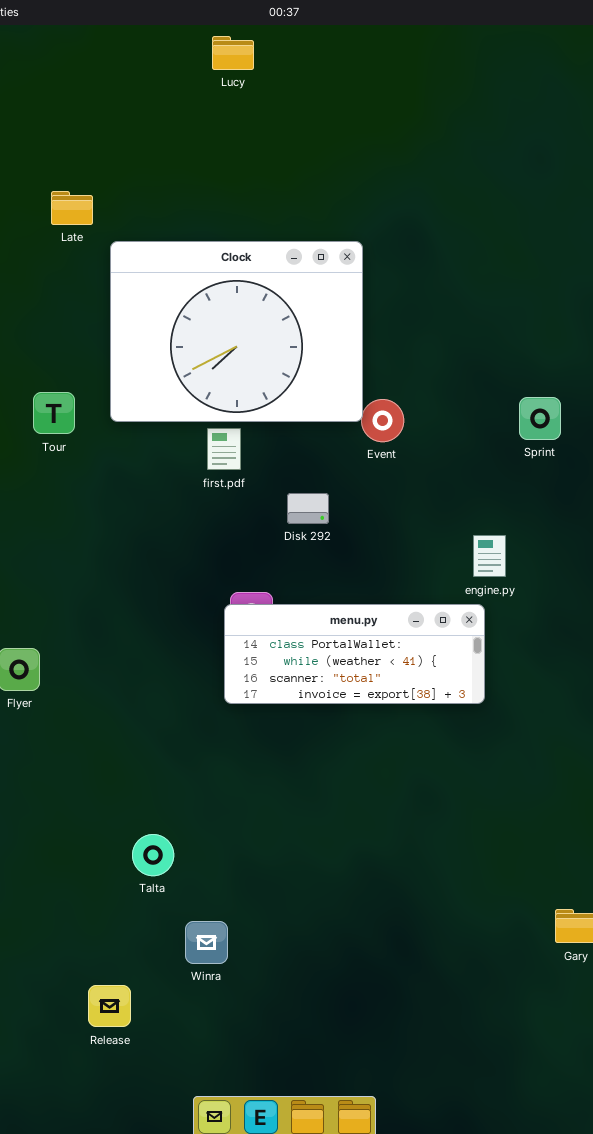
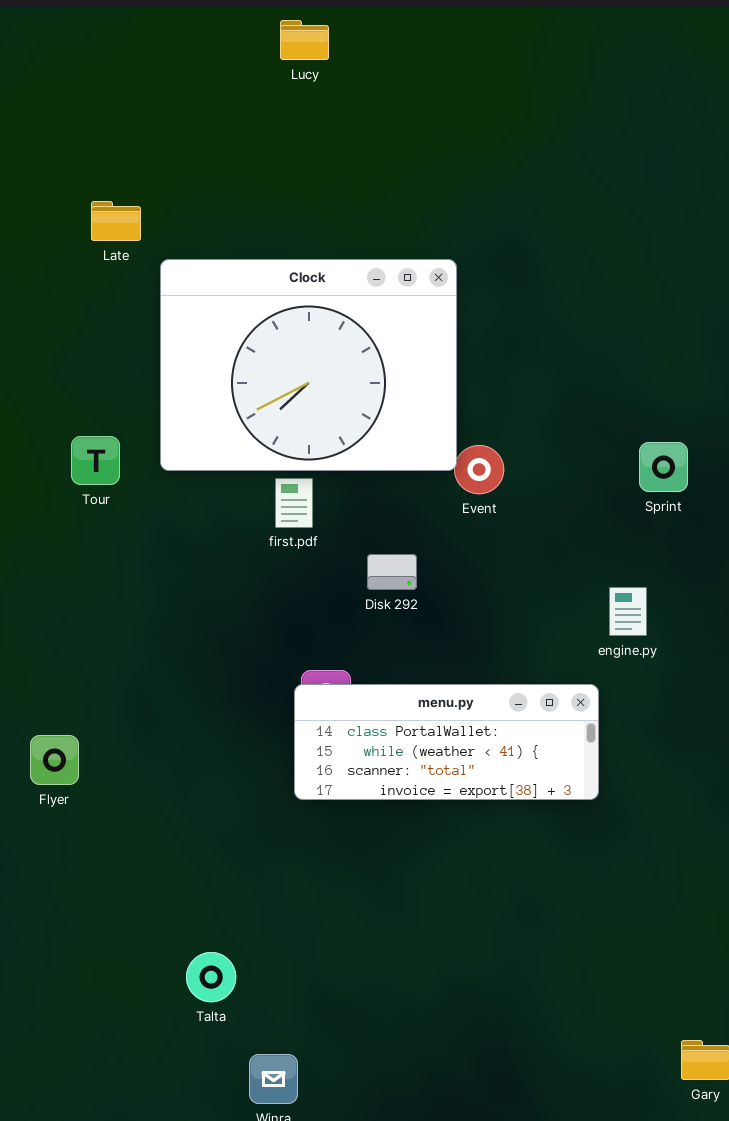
engine.py: [473,535,506,577] -> [609,587,647,636], moved

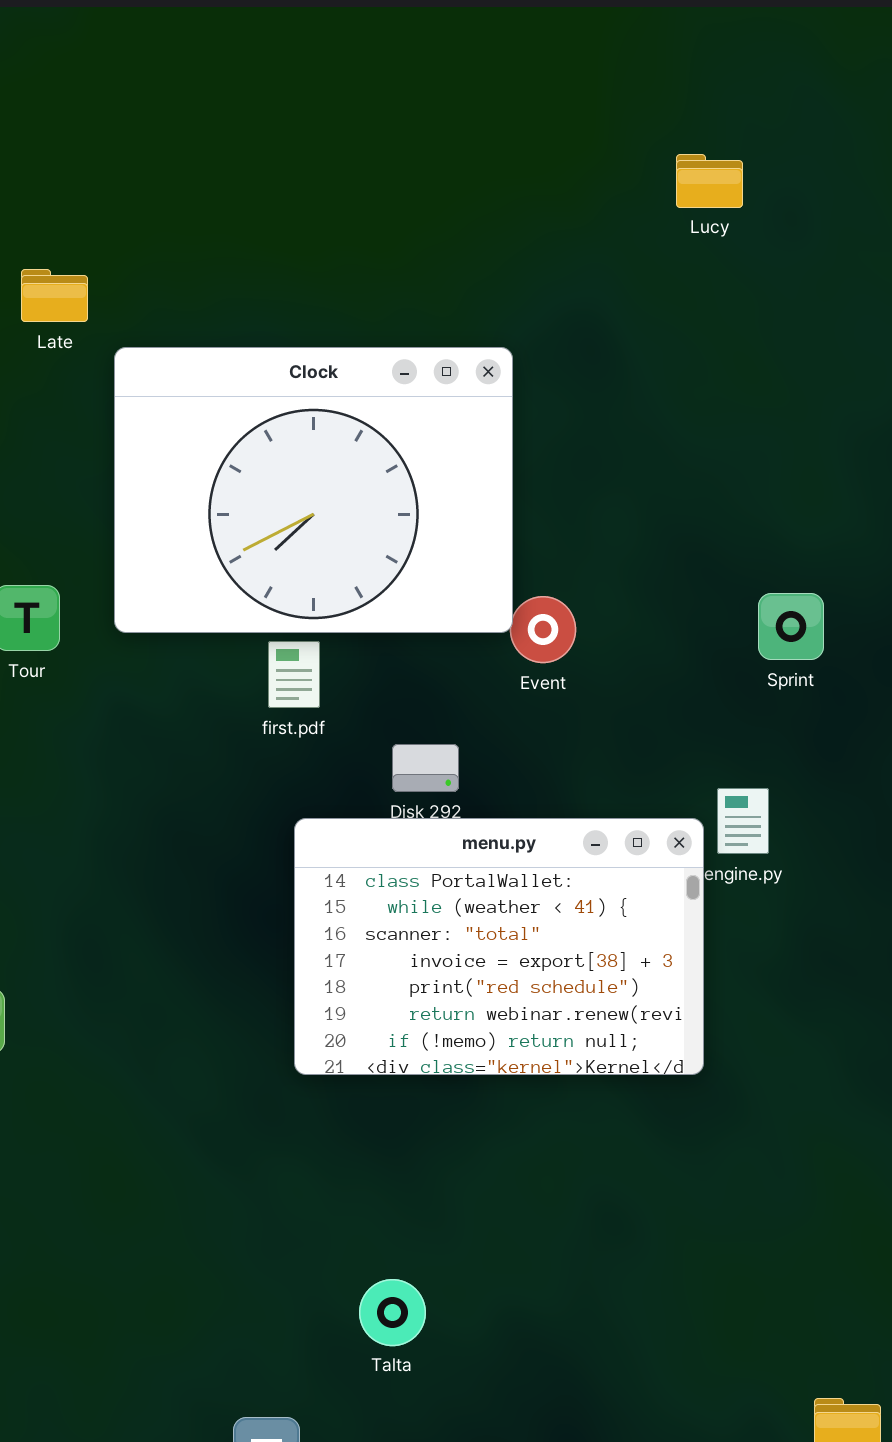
Lucy: [280,20,329,60] -> [676,154,743,208], moved
menu.py: [294,684,599,800] -> [294,818,704,1075], resized
Talta: [186,952,236,1002] -> [359,1279,426,1346], moved

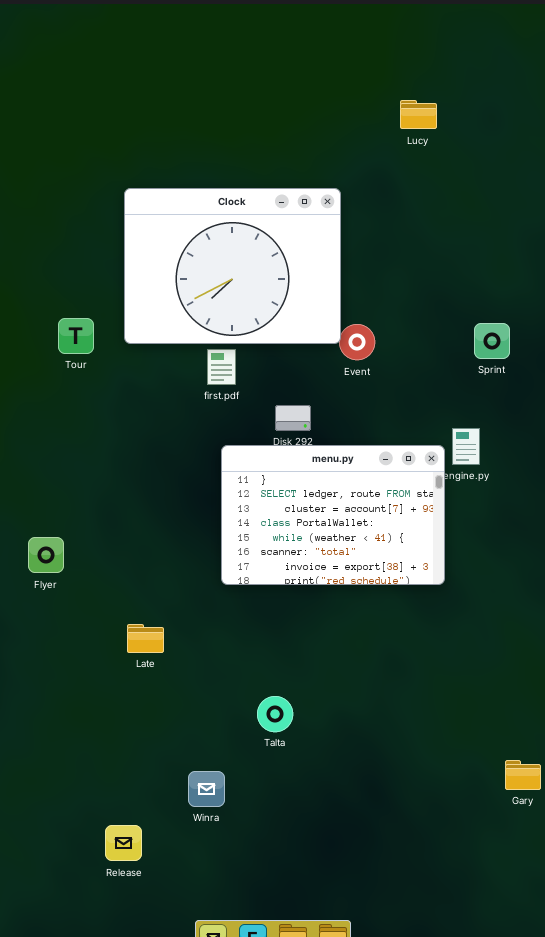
Lucy: [676,154,743,208] -> [400,100,437,129], moved
Late: [21,269,88,322] -> [127,624,164,653], moved
menu.py: [294,818,704,1075] -> [221,445,445,585], scrolled up 3 rows

